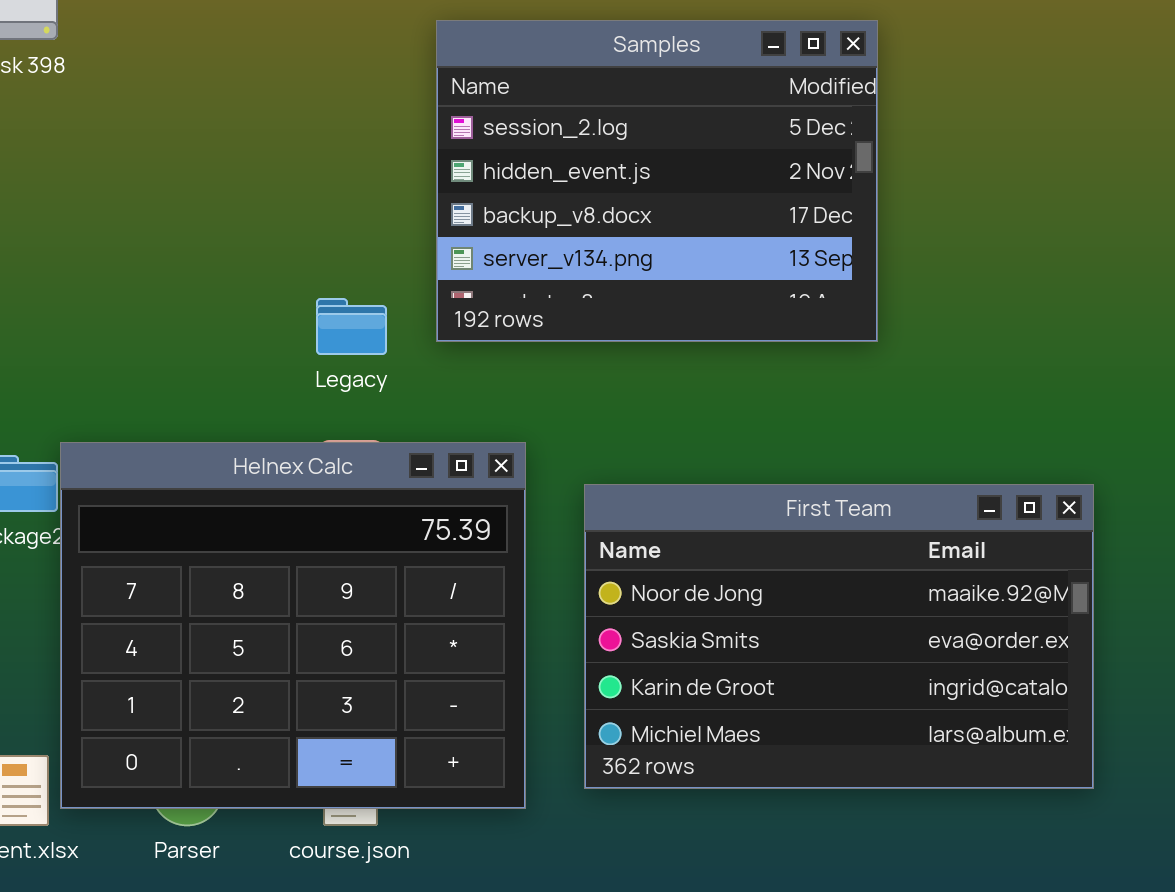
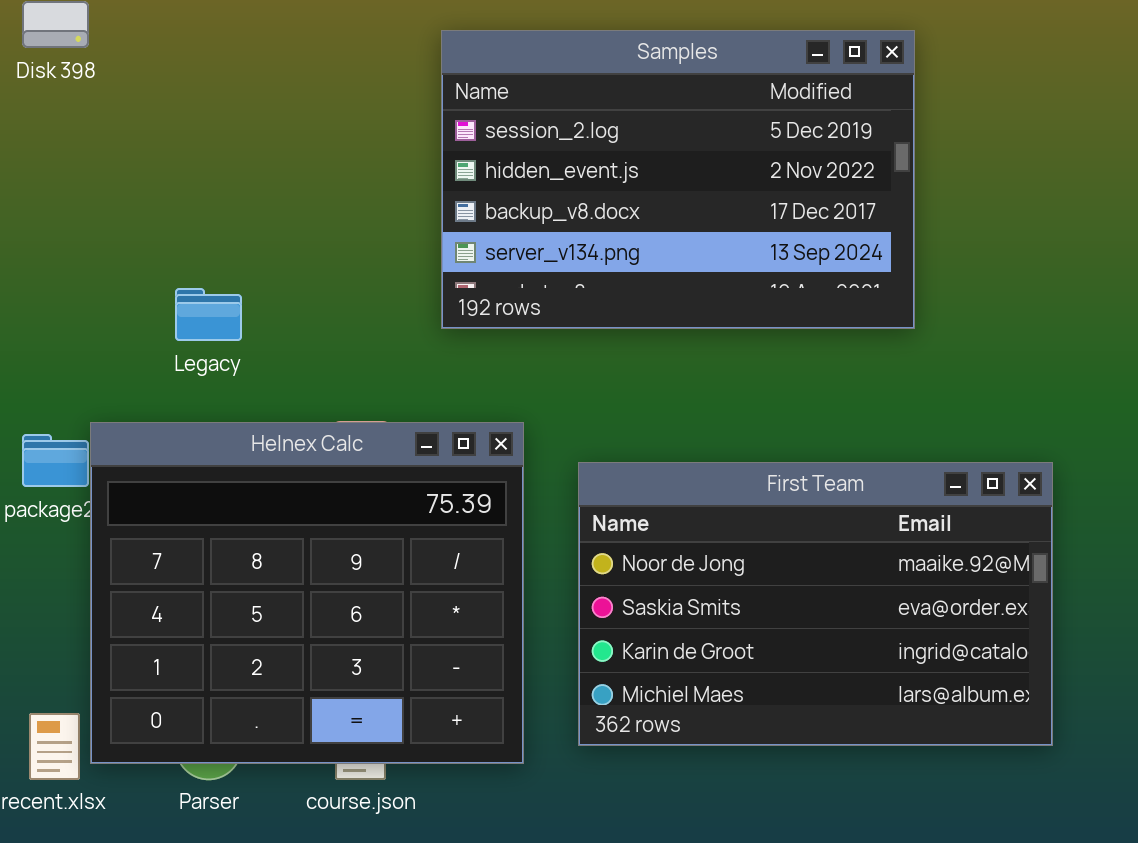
Samples: [436,20,878,342] -> [441,30,915,329], resized
Legacy: [316,298,387,355] -> [175,288,242,341], moved

